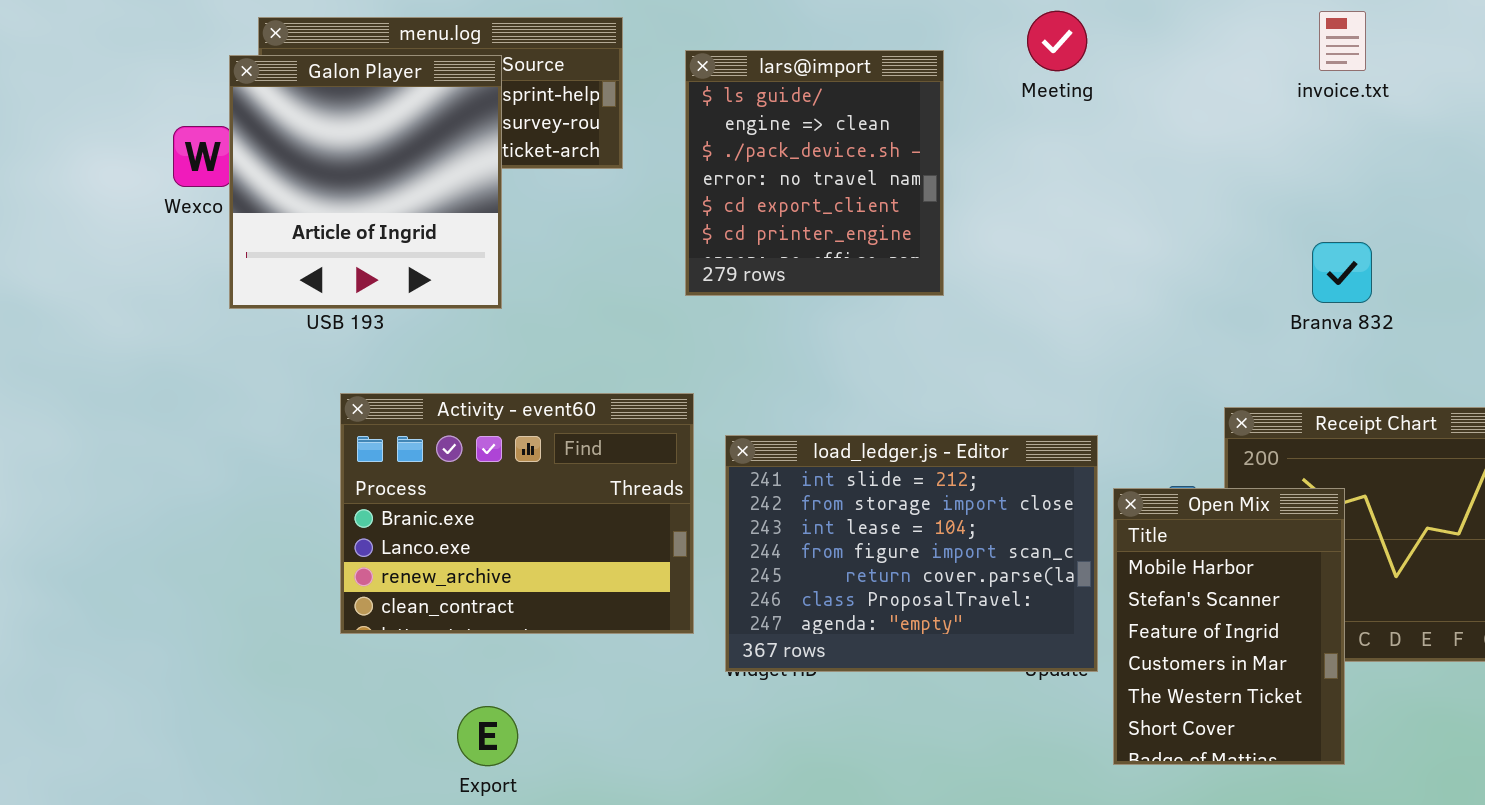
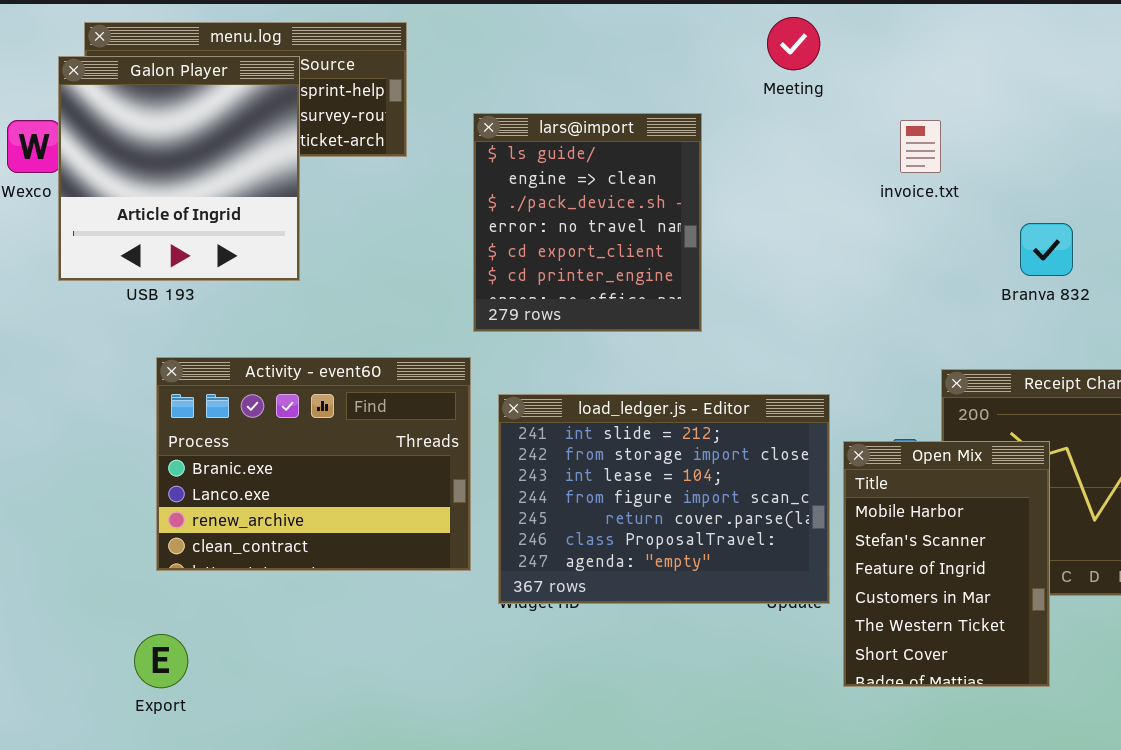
invoice.txt: [1319,11,1366,71] -> [900,120,941,173], moved
lars@import: [685,50,944,296] -> [473,113,702,332], moved
Export: [457,706,518,766] -> [134,634,188,688], moved

